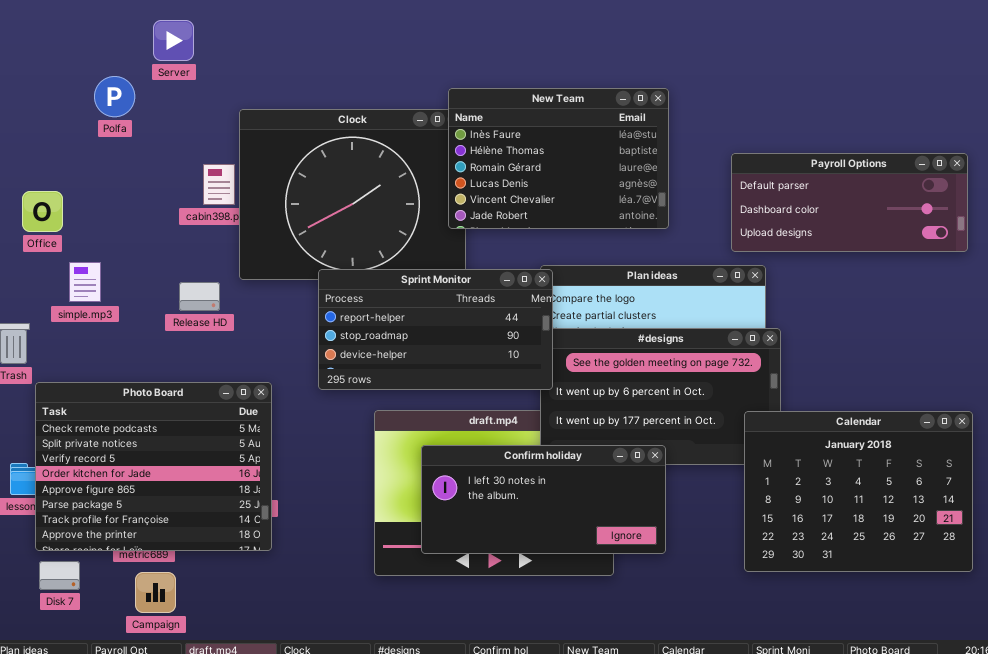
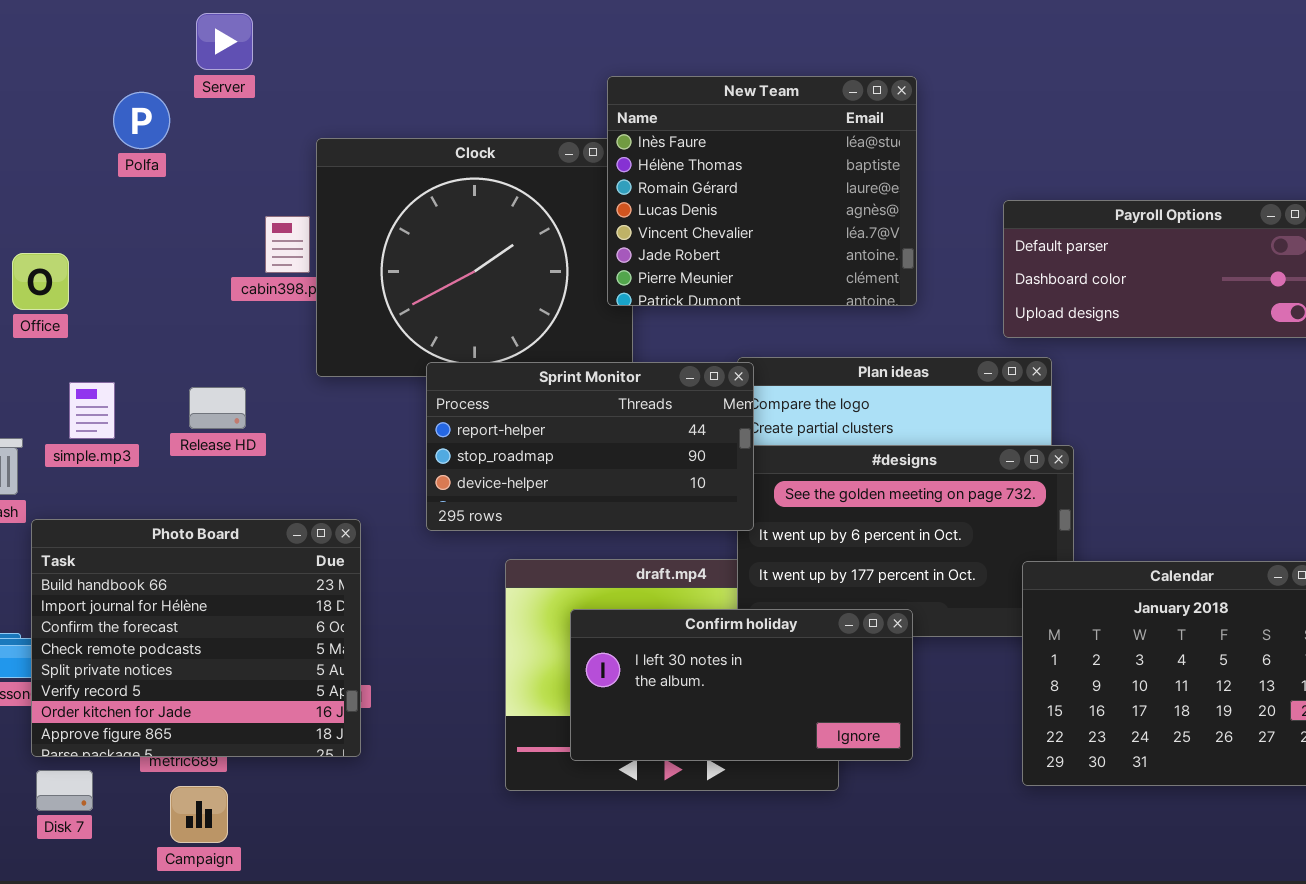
New Team: [448,88,669,229] -> [607,76,917,306], resized
simple.mp3: [69,262,101,302] -> [69,382,115,439], moved
Release HD: [179,282,220,311] -> [189,387,246,429], moved
Photo Board: [35,382,272,551] -> [31,519,361,757], scrolled up 3 rows

